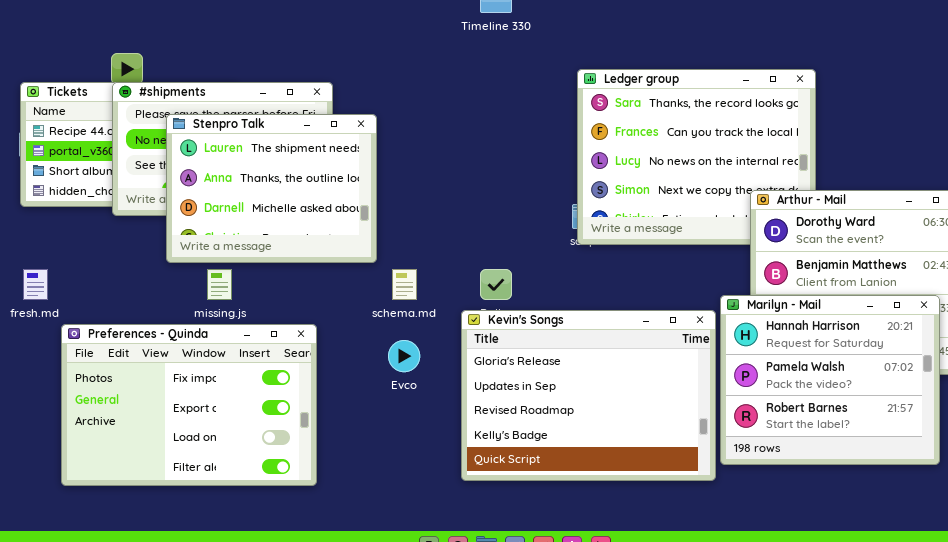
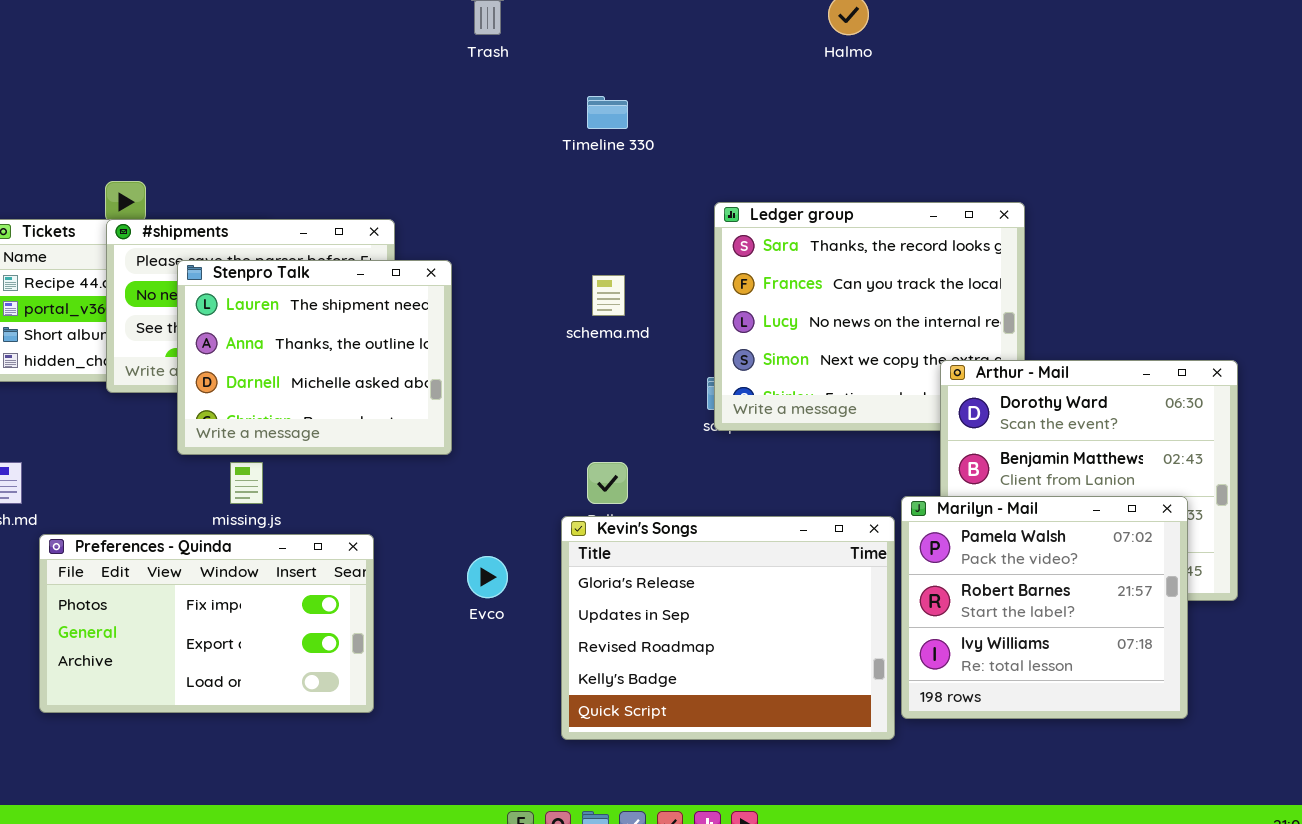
schema.md: [392,269,417,300] -> [592,275,625,316], moved
Marilyn - Mail: [720,295,940,465] -> [901,496,1188,719], scrolled down 1 row
Preferences - Quinda: [61,324,317,486] -> [39,534,374,713], resized

